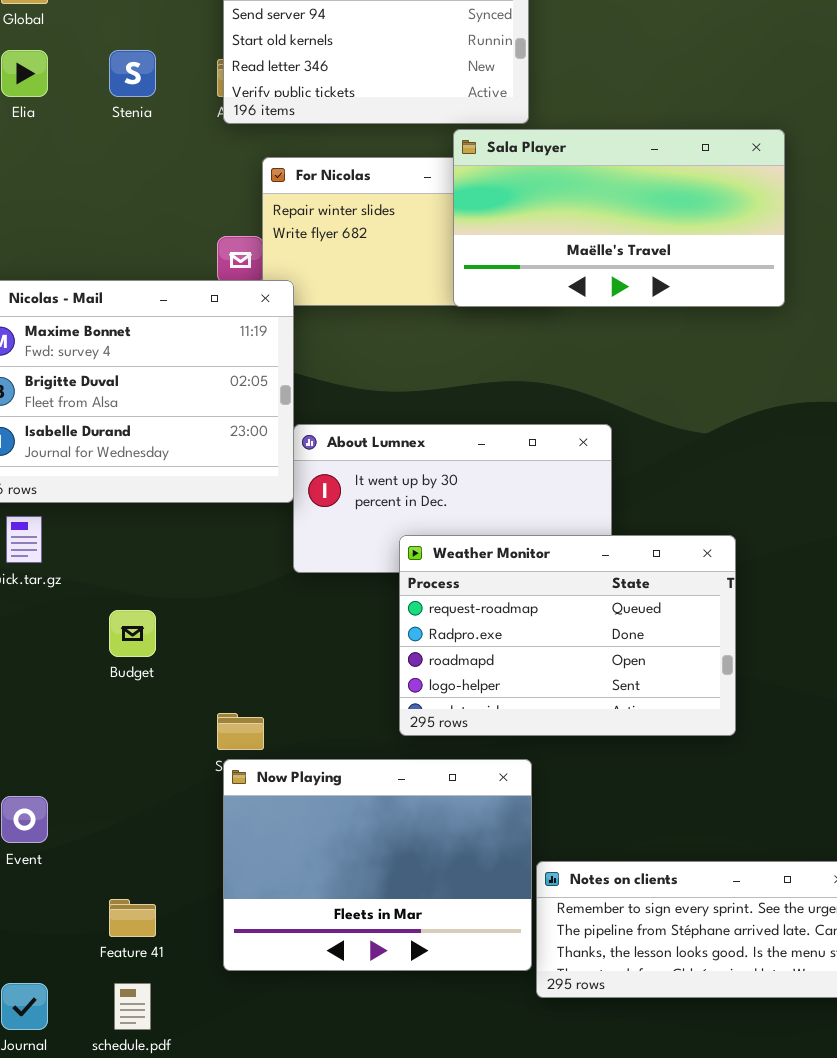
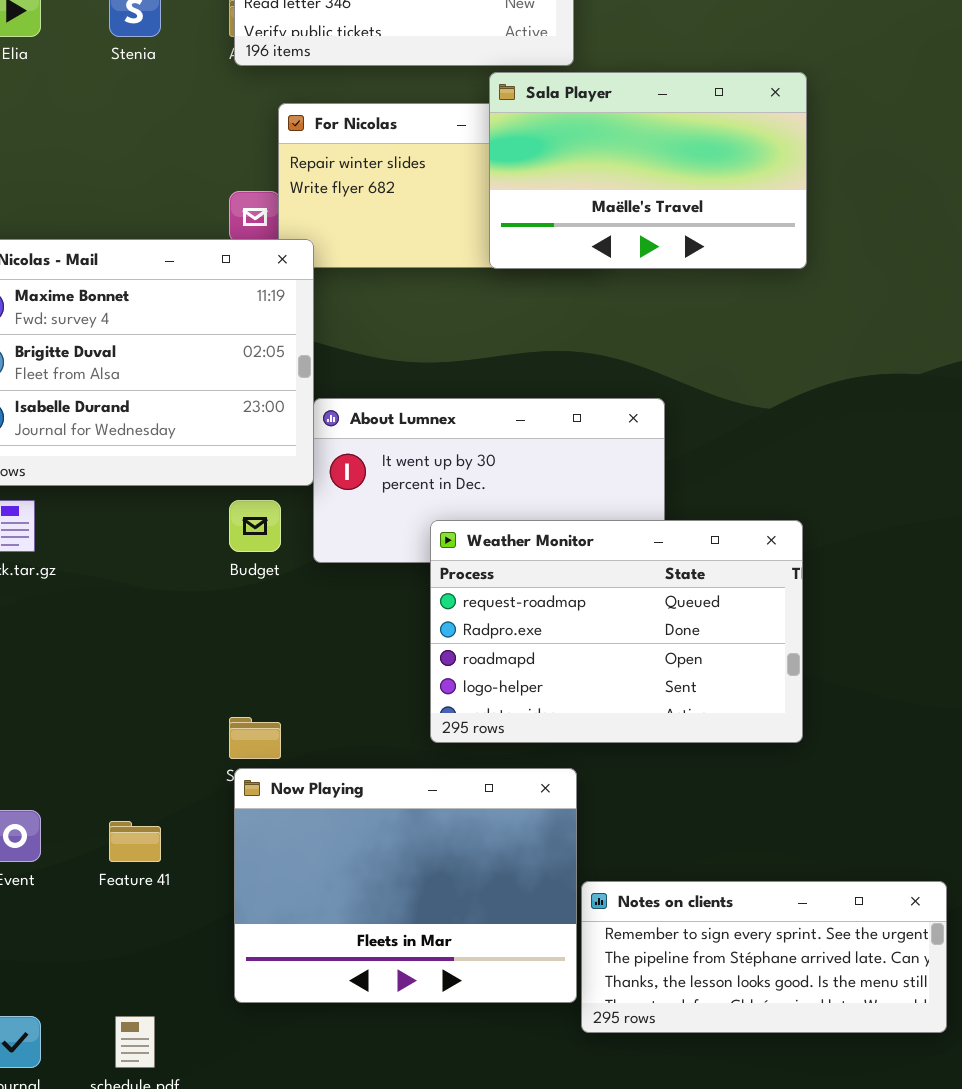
Sala Player: [453,129,785,307] -> [489,72,807,269], resized
Budget: [109,610,156,657] -> [229,500,281,552], moved
Feature 41: [109,899,156,937] -> [109,821,161,862], moved

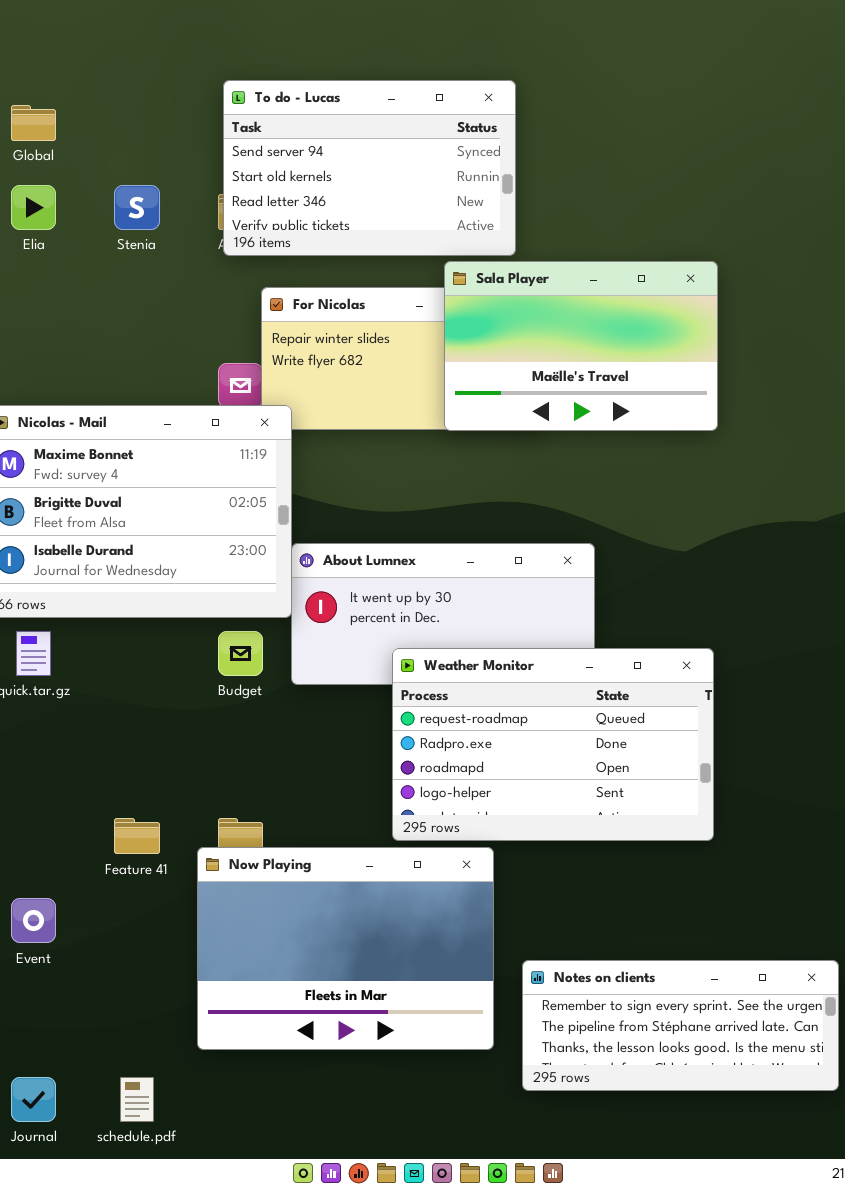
Now Playing: [234,768,577,1003] -> [197,847,494,1050], moved
Feature 41: [109,821,161,862] -> [114,818,160,854], moved

